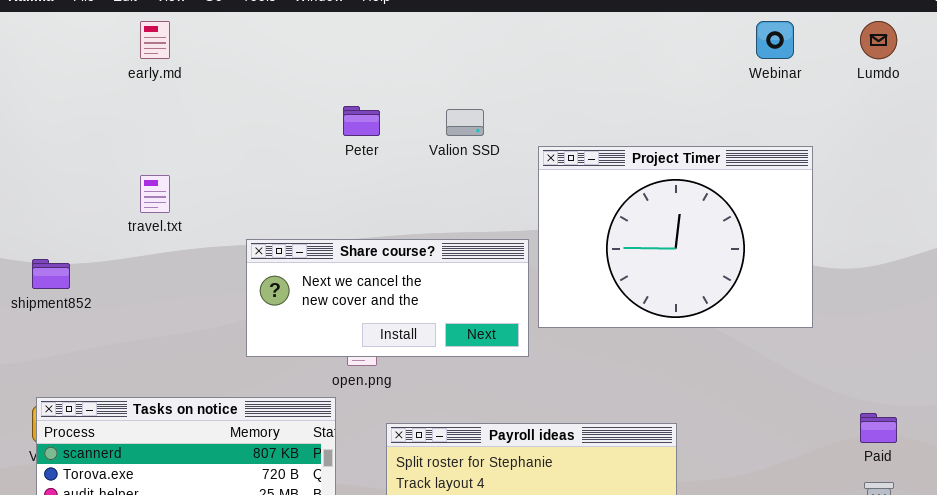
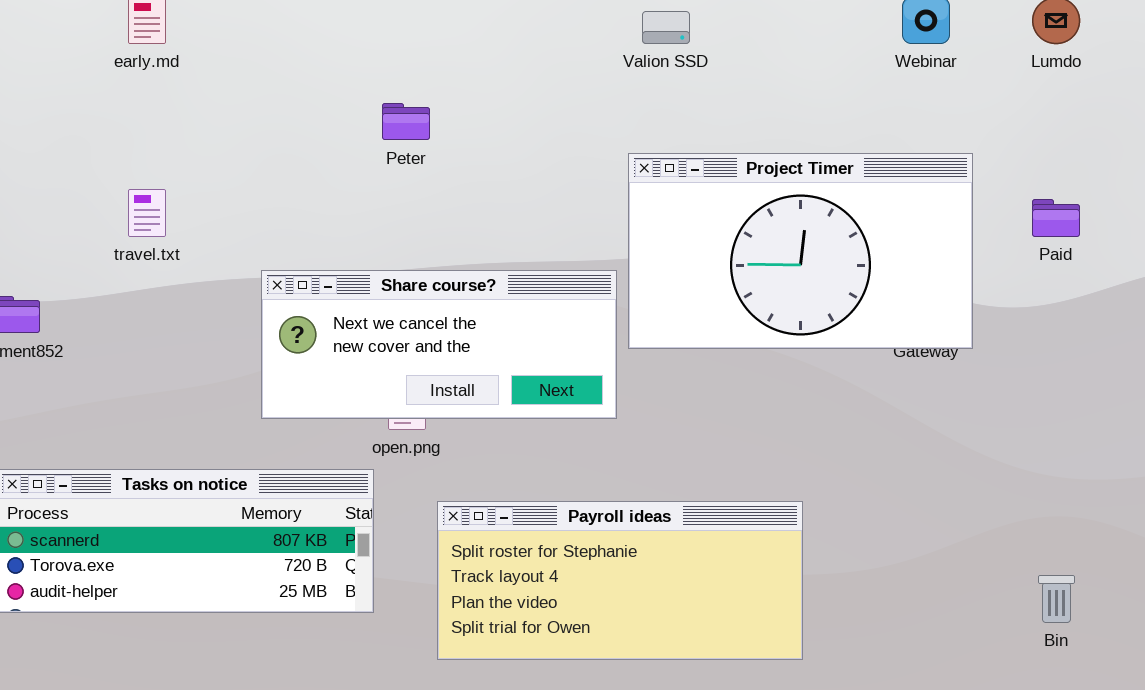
Valion SSD: [446,109,484,136] -> [642,11,690,44], moved
Project Timer: [538,146,813,328] -> [628,153,973,349], resized
Paid: [860,413,897,443] -> [1032,199,1080,237], moved

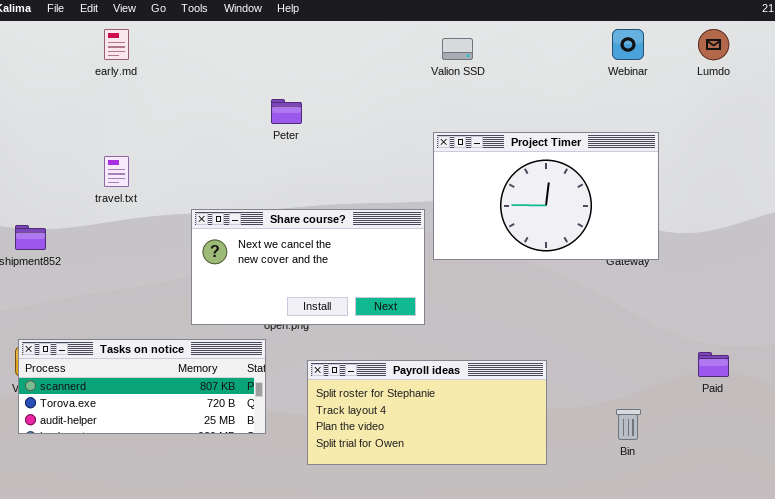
Paid: [1032,199,1080,237] -> [698,352,729,377], moved
Share course?: [261,270,617,419] -> [191,209,425,325], resized
Bin: [1038,575,1075,623] -> [616,409,641,440], moved

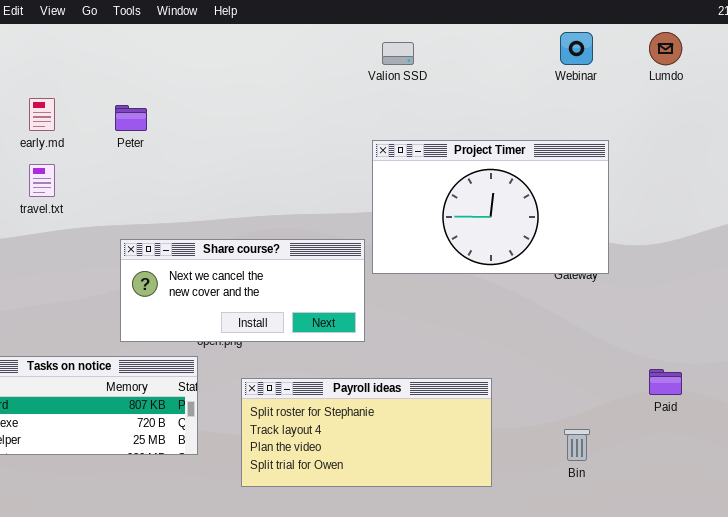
early.md: [104,29,129,60] -> [29,98,55,131], moved
Peter: [271,99,302,124] -> [115,105,147,131], moved
Share course?: [191,209,425,325] -> [120,239,365,342], resized

